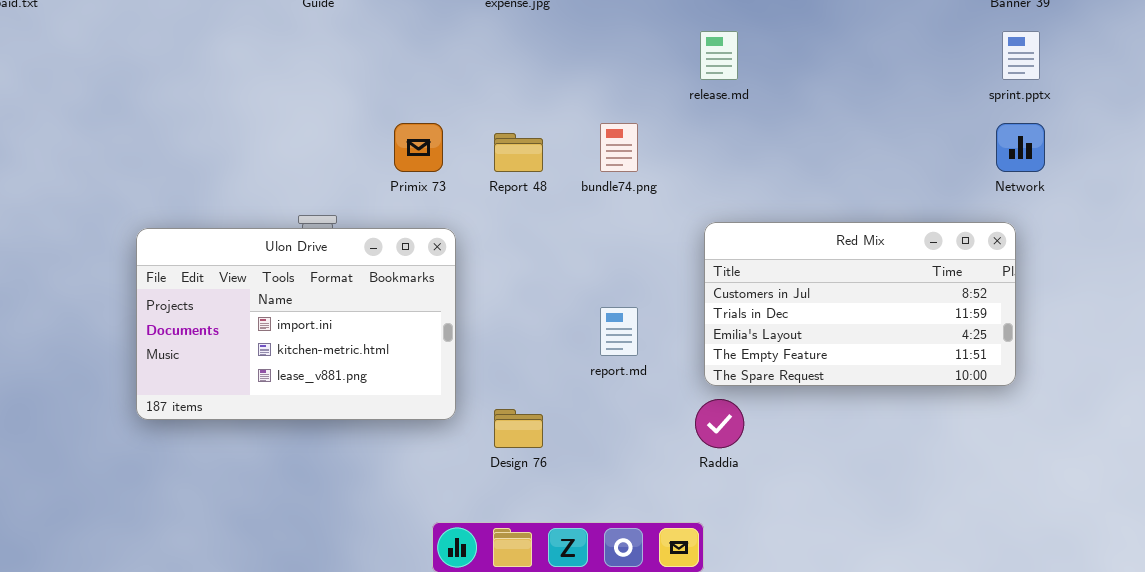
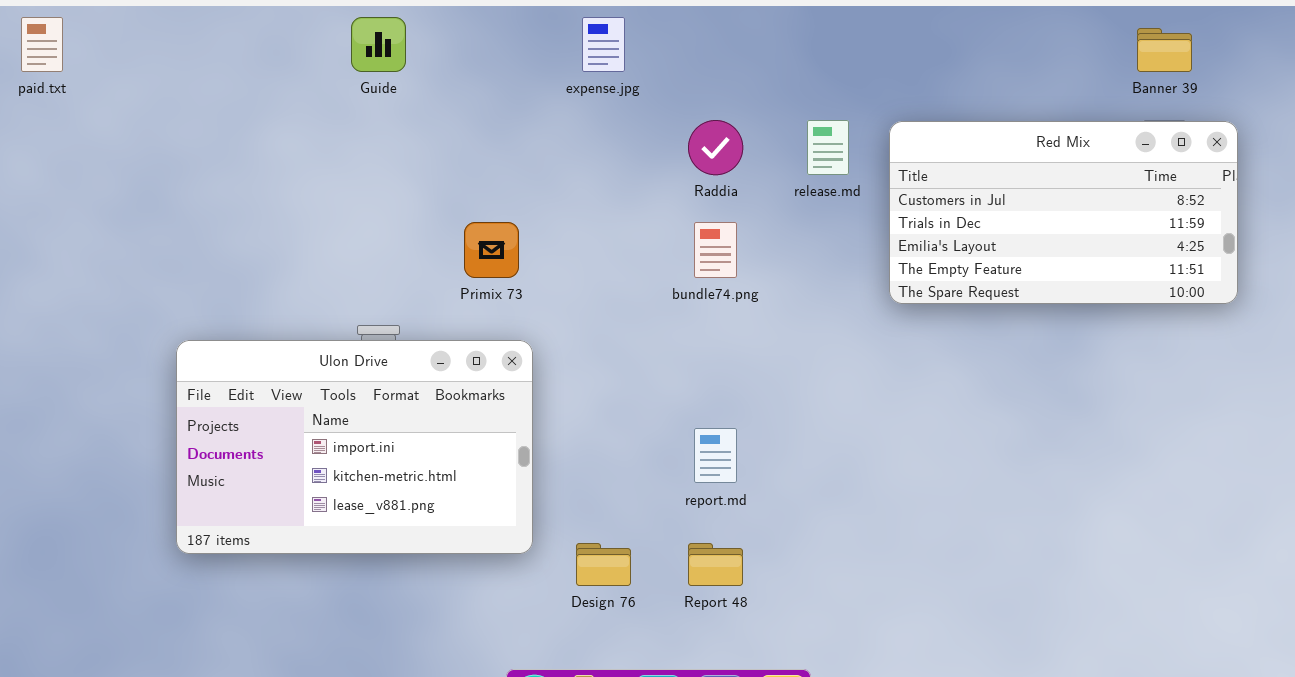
Report 48: [494,133,543,172] -> [688,543,743,586], moved
Red Mix: [704,222,1016,386] -> [889,121,1238,304], moved
Raddia: [695,399,744,448] -> [688,120,743,175], moved

